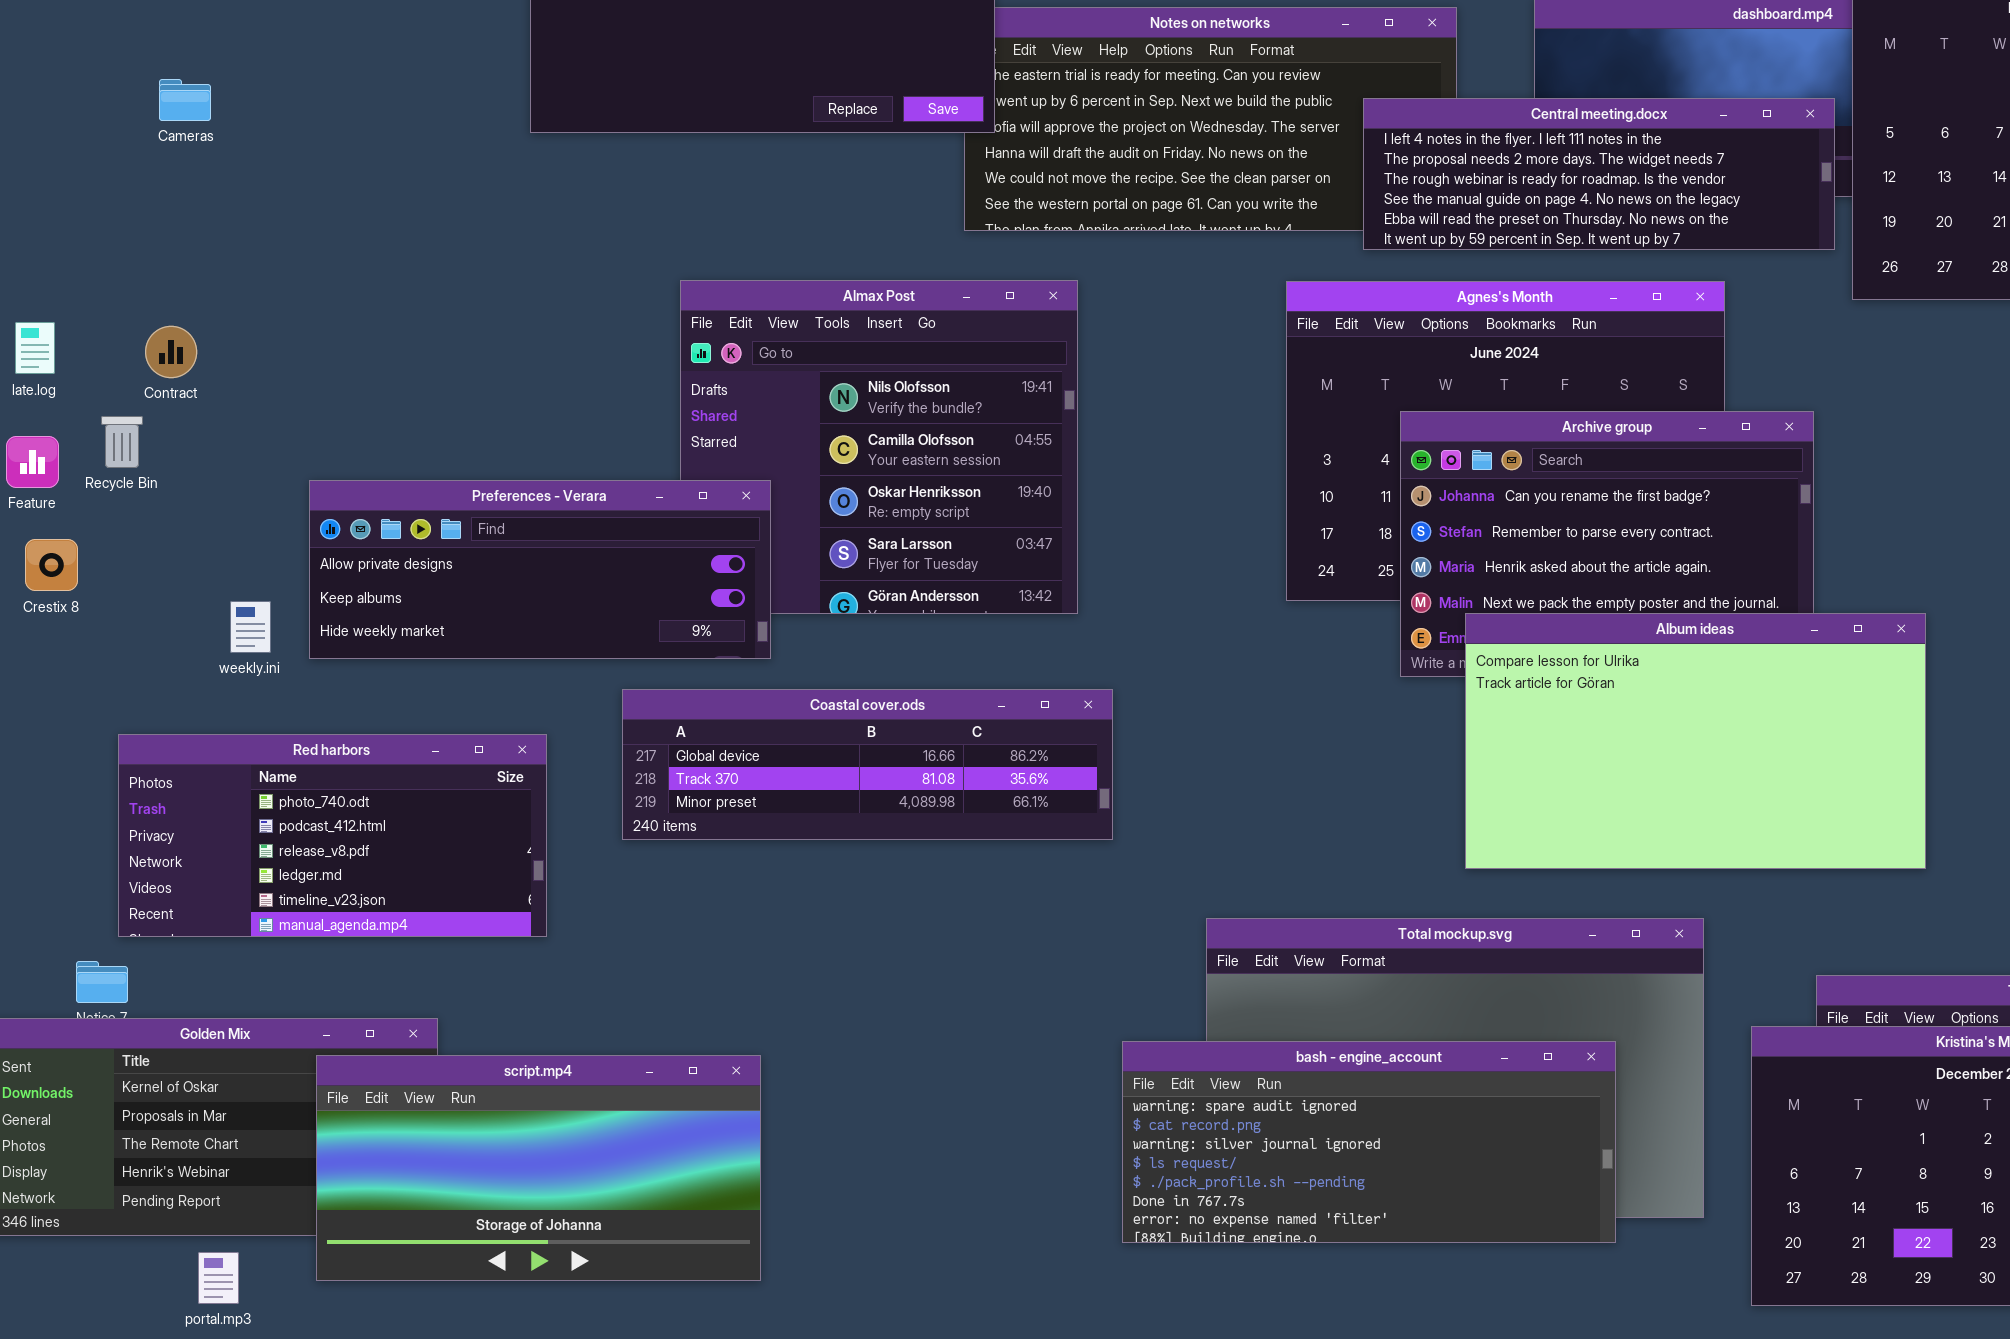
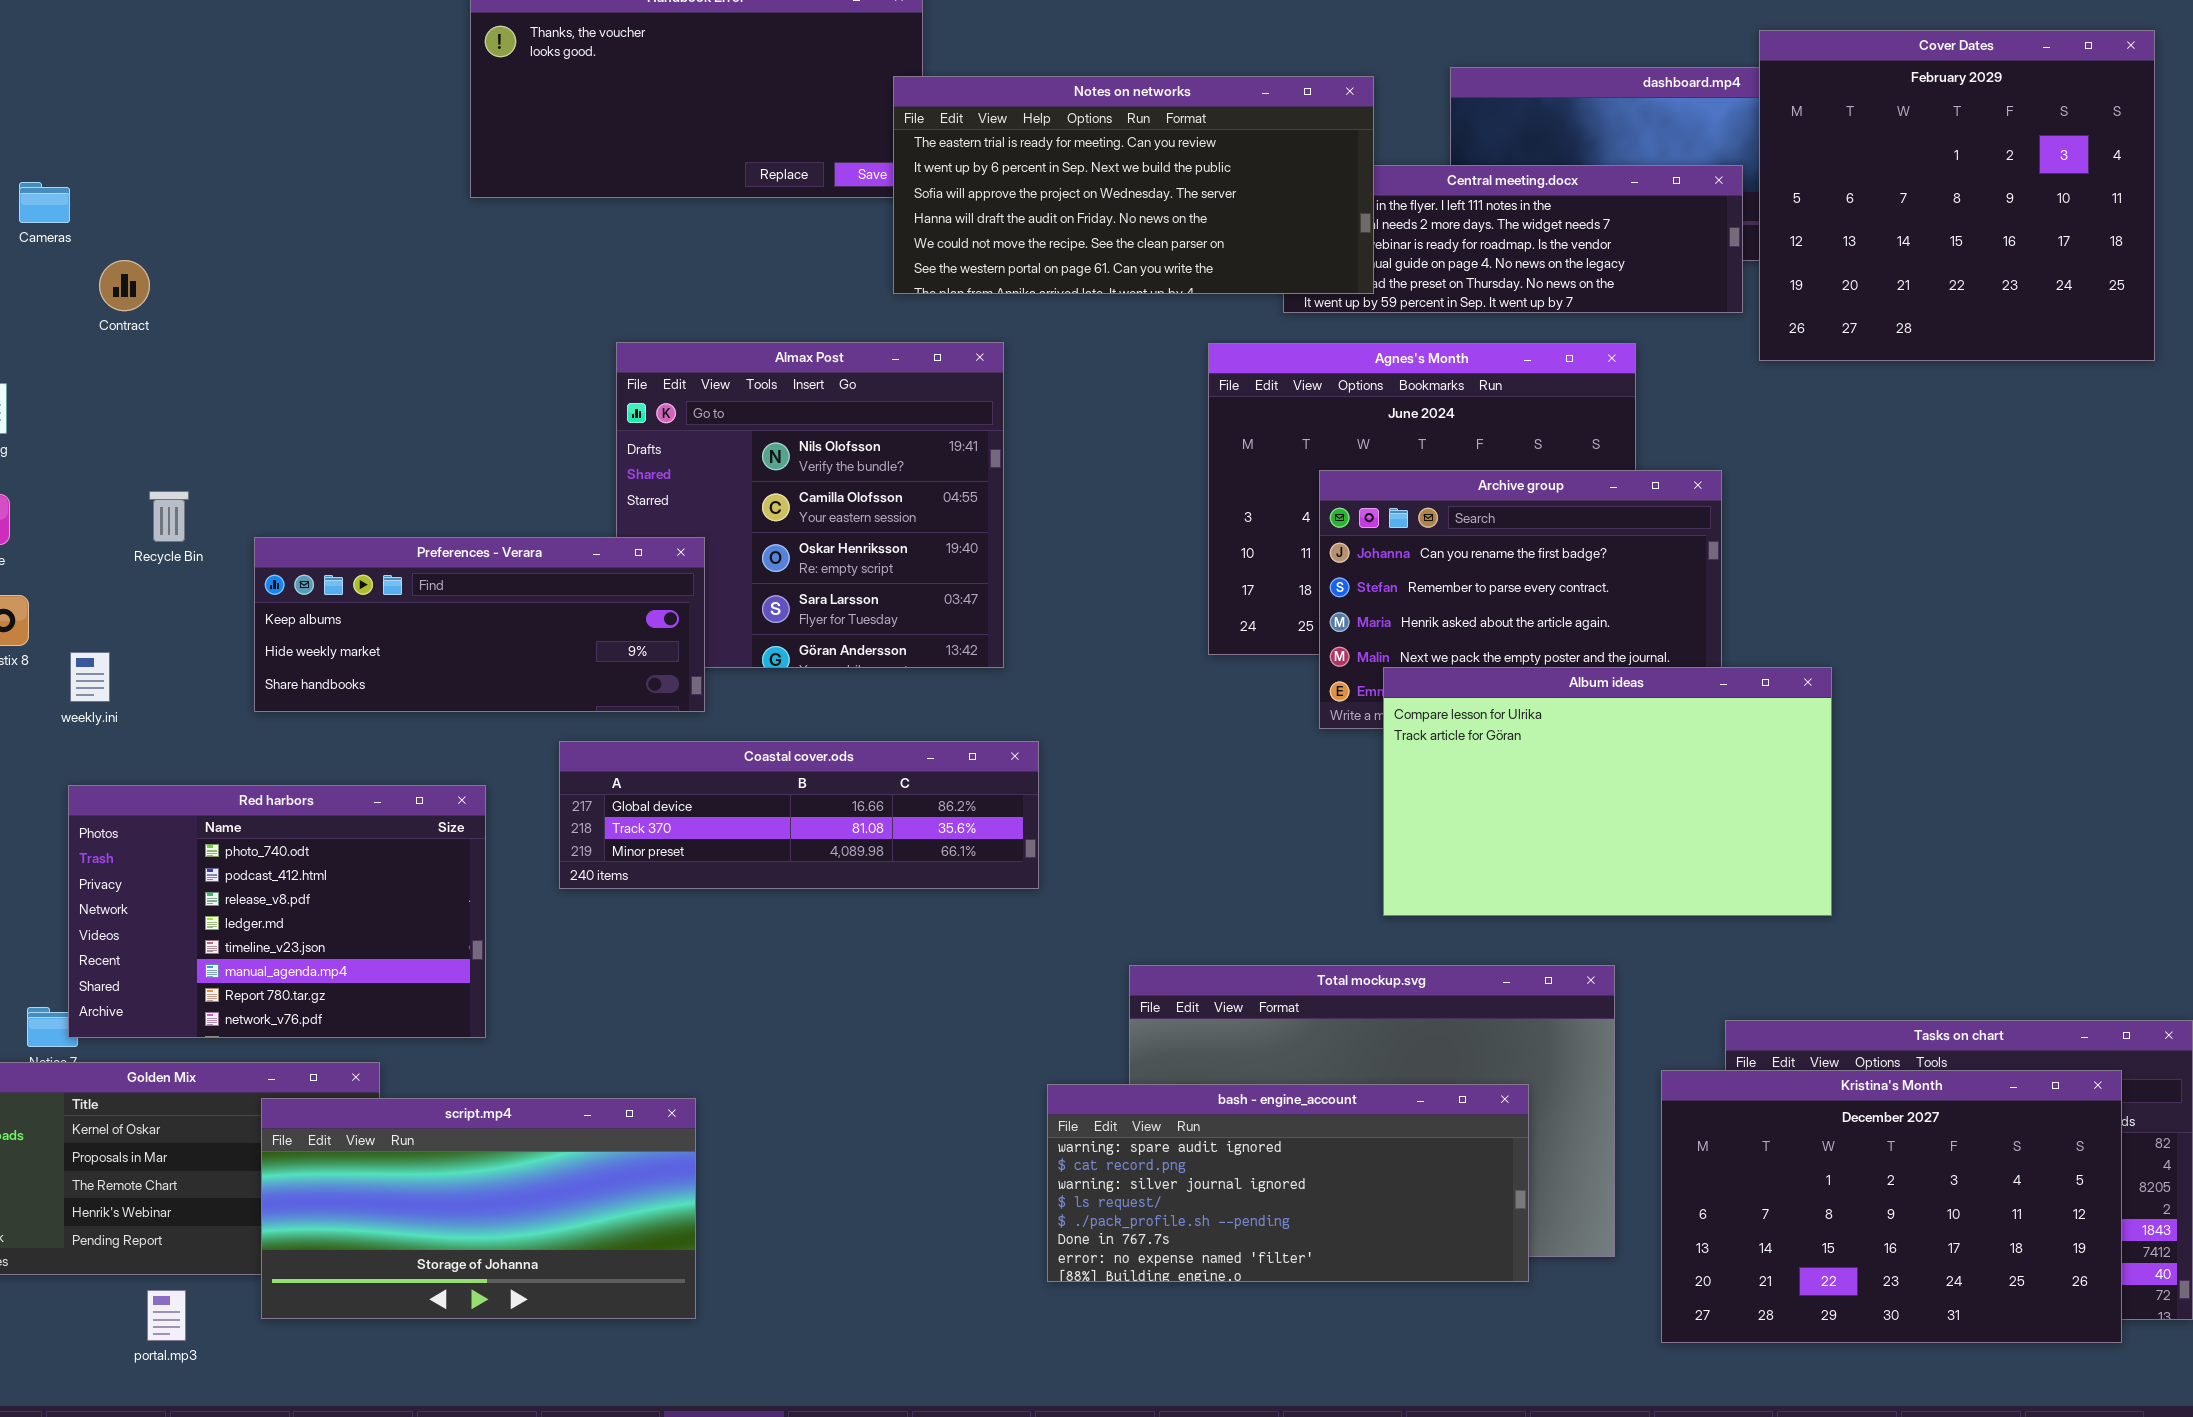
Notes on networks: [964,7,1457,231] -> [893,76,1374,294], raised
Cameras: [159,79,211,121] -> [19,182,70,223], moved
Contract: [145,326,197,378] -> [99,260,150,311], moved
Recycle Bin: [101,416,143,468] -> [149,491,189,542], moved
Preferences - Verara: [309,480,771,659] -> [254,537,705,712], scrolled down 1 row
weekly.ini: [230,601,271,653] -> [70,652,110,702], moved
Red harbors: [118,734,547,937] -> [68,785,486,1038], resized

